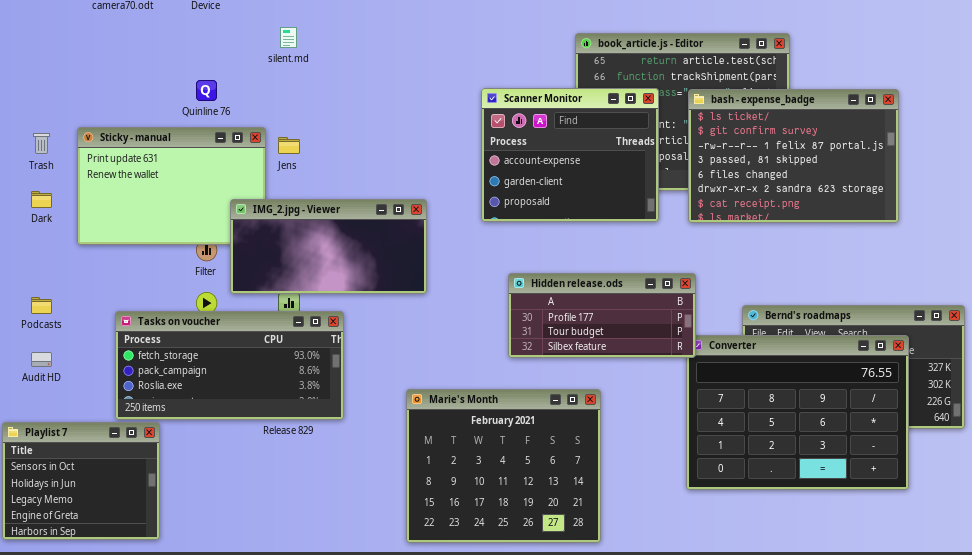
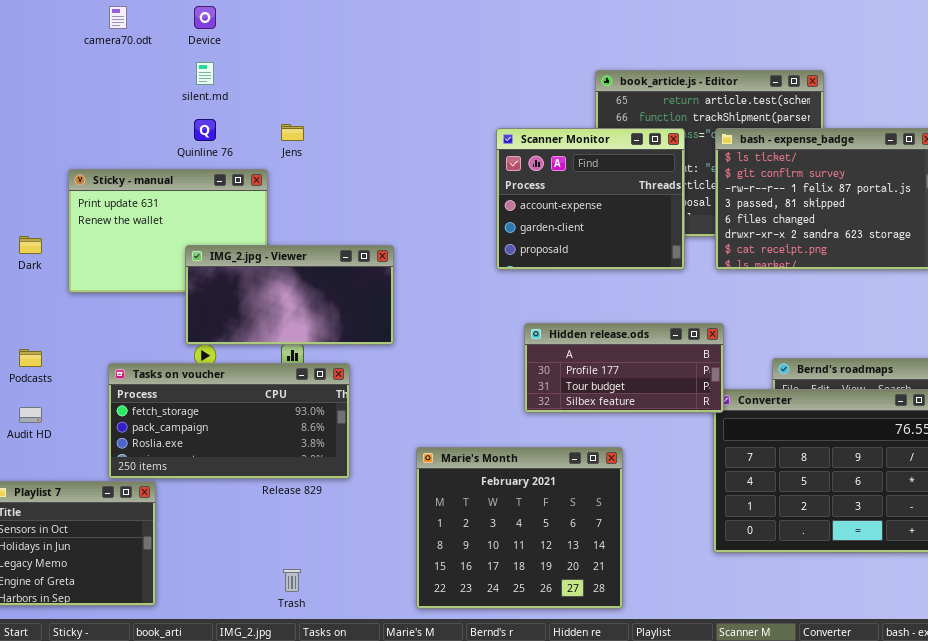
silent.md: [280,27,297,48] -> [196,62,214,85], moved
Trash: [33,133,50,154] -> [283,569,301,592], moved
Jens: [278,137,300,154] -> [281,124,304,141], moved
IMG_2.jpg - Viewer: [230,199,427,294] -> [185,245,394,345], moved

